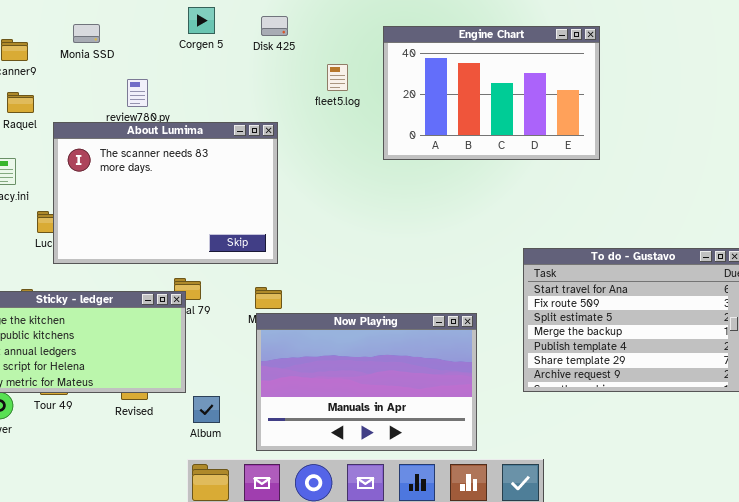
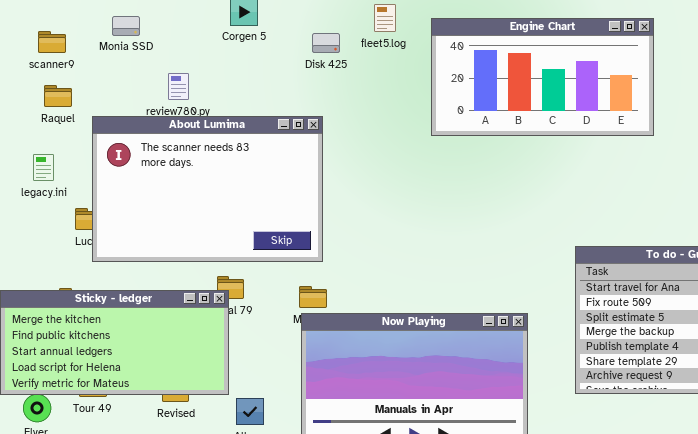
Disk 425: [261,16,288,36] -> [312,33,340,53], moved
Engine Chart: [383,26,600,160] -> [431,18,654,136], resized
fleet5.log: [327,64,348,91] -> [374,4,396,32], moved

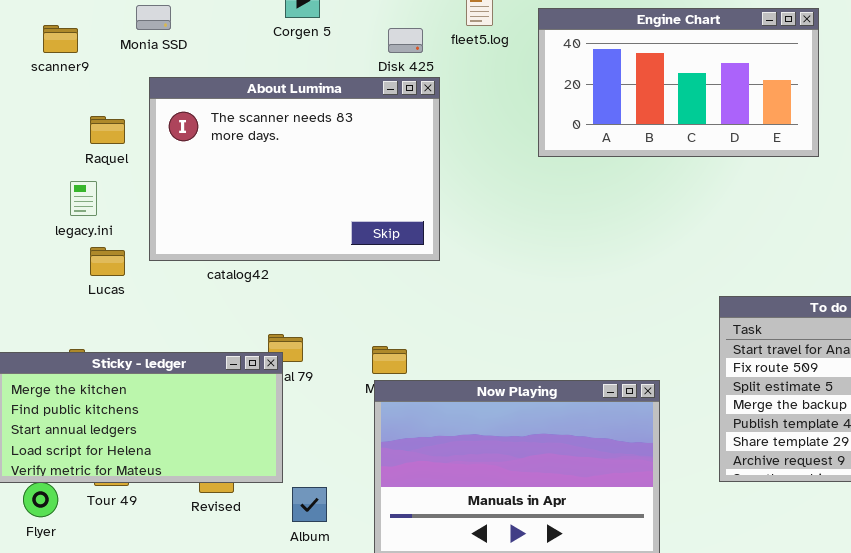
Raquel: [44,85,72,107] -> [90,116,125,144], moved
About Lumima: [92,116,323,262] -> [149,77,440,261], moved
legacy.ini: [33,154,54,181] -> [70,181,97,216], moved

